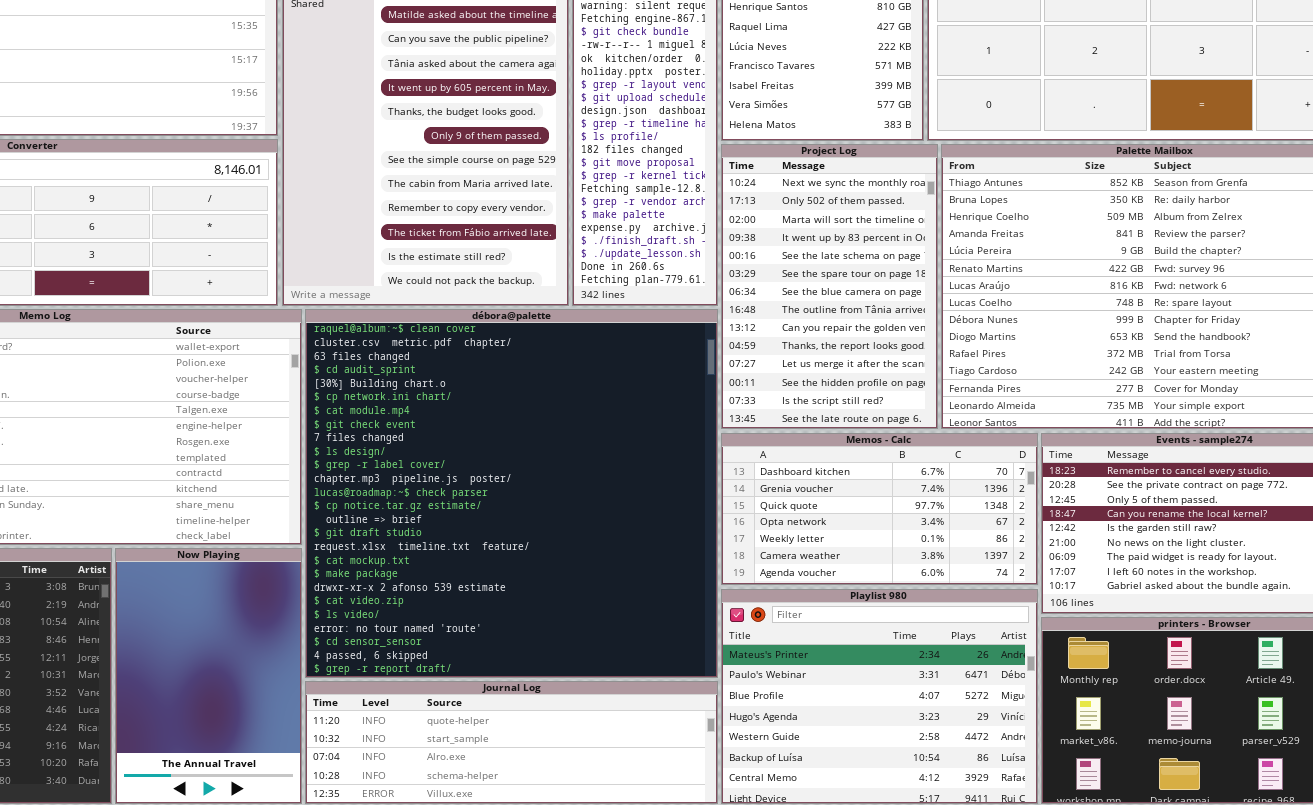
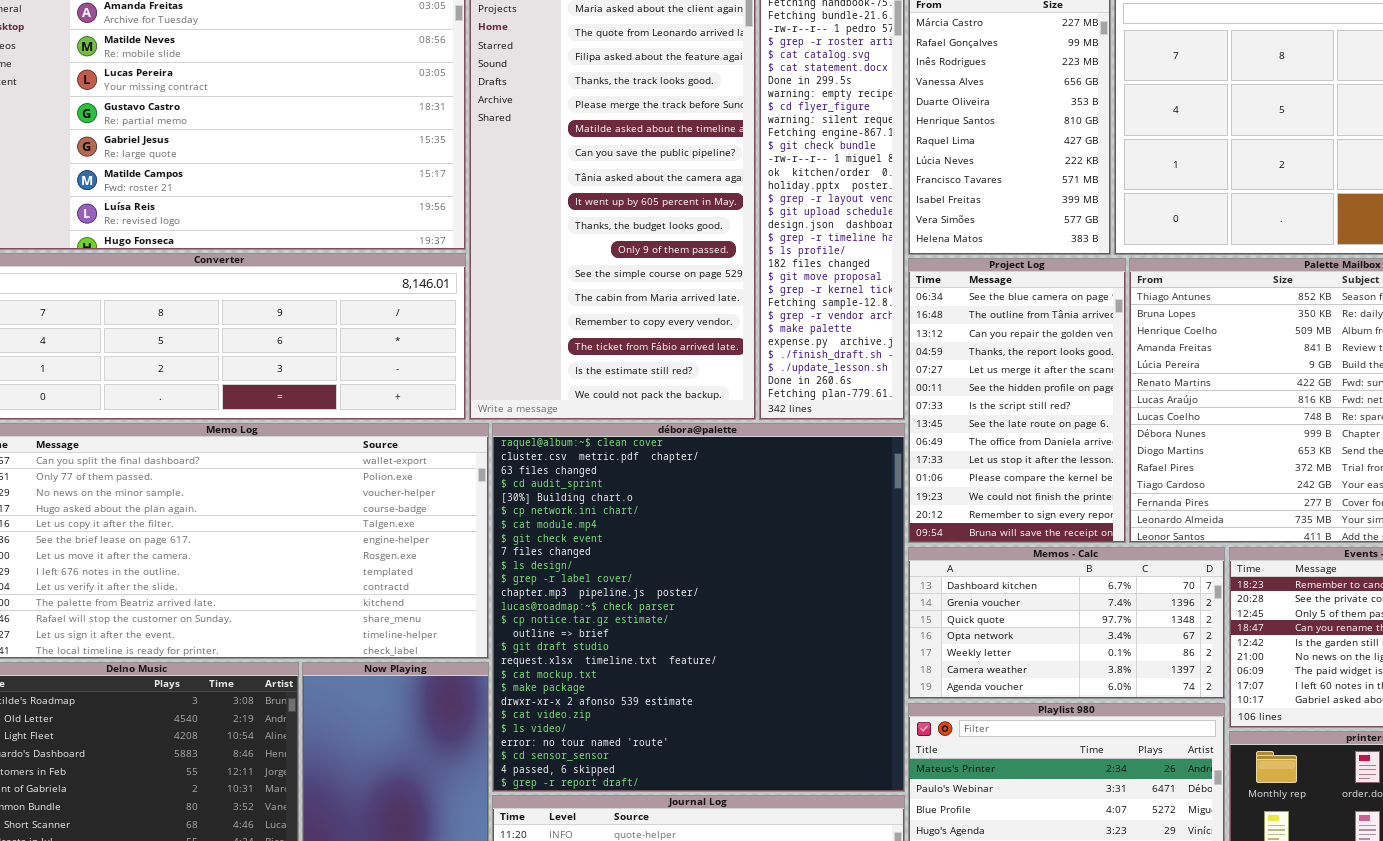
Project Log: [721,144,938,429] -> [908,258,1126,543], scrolled down 6 rows

